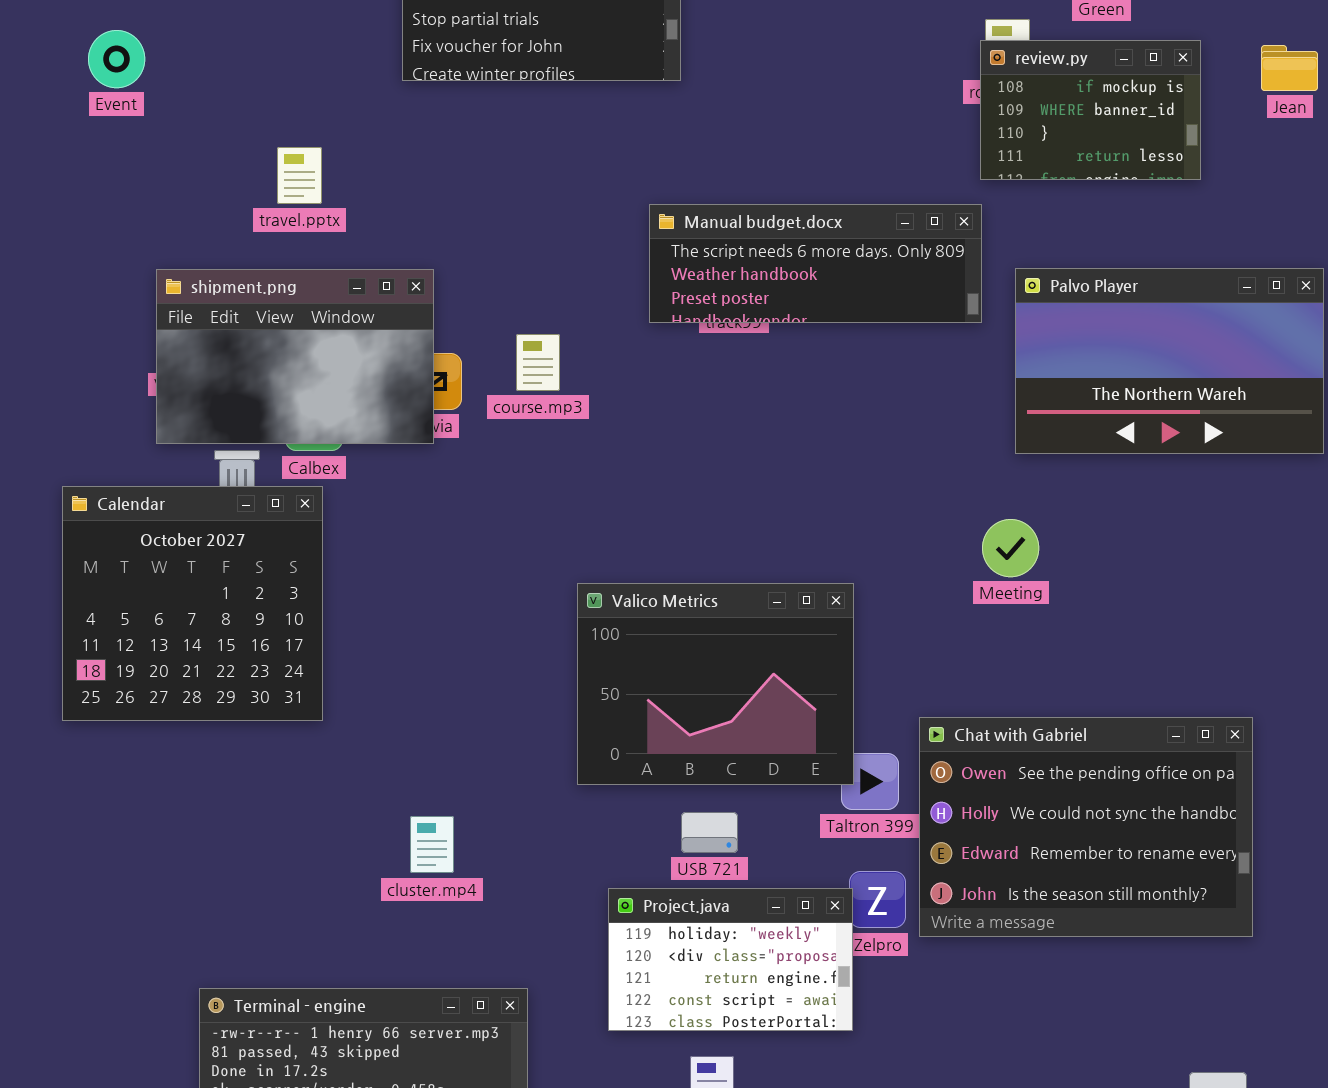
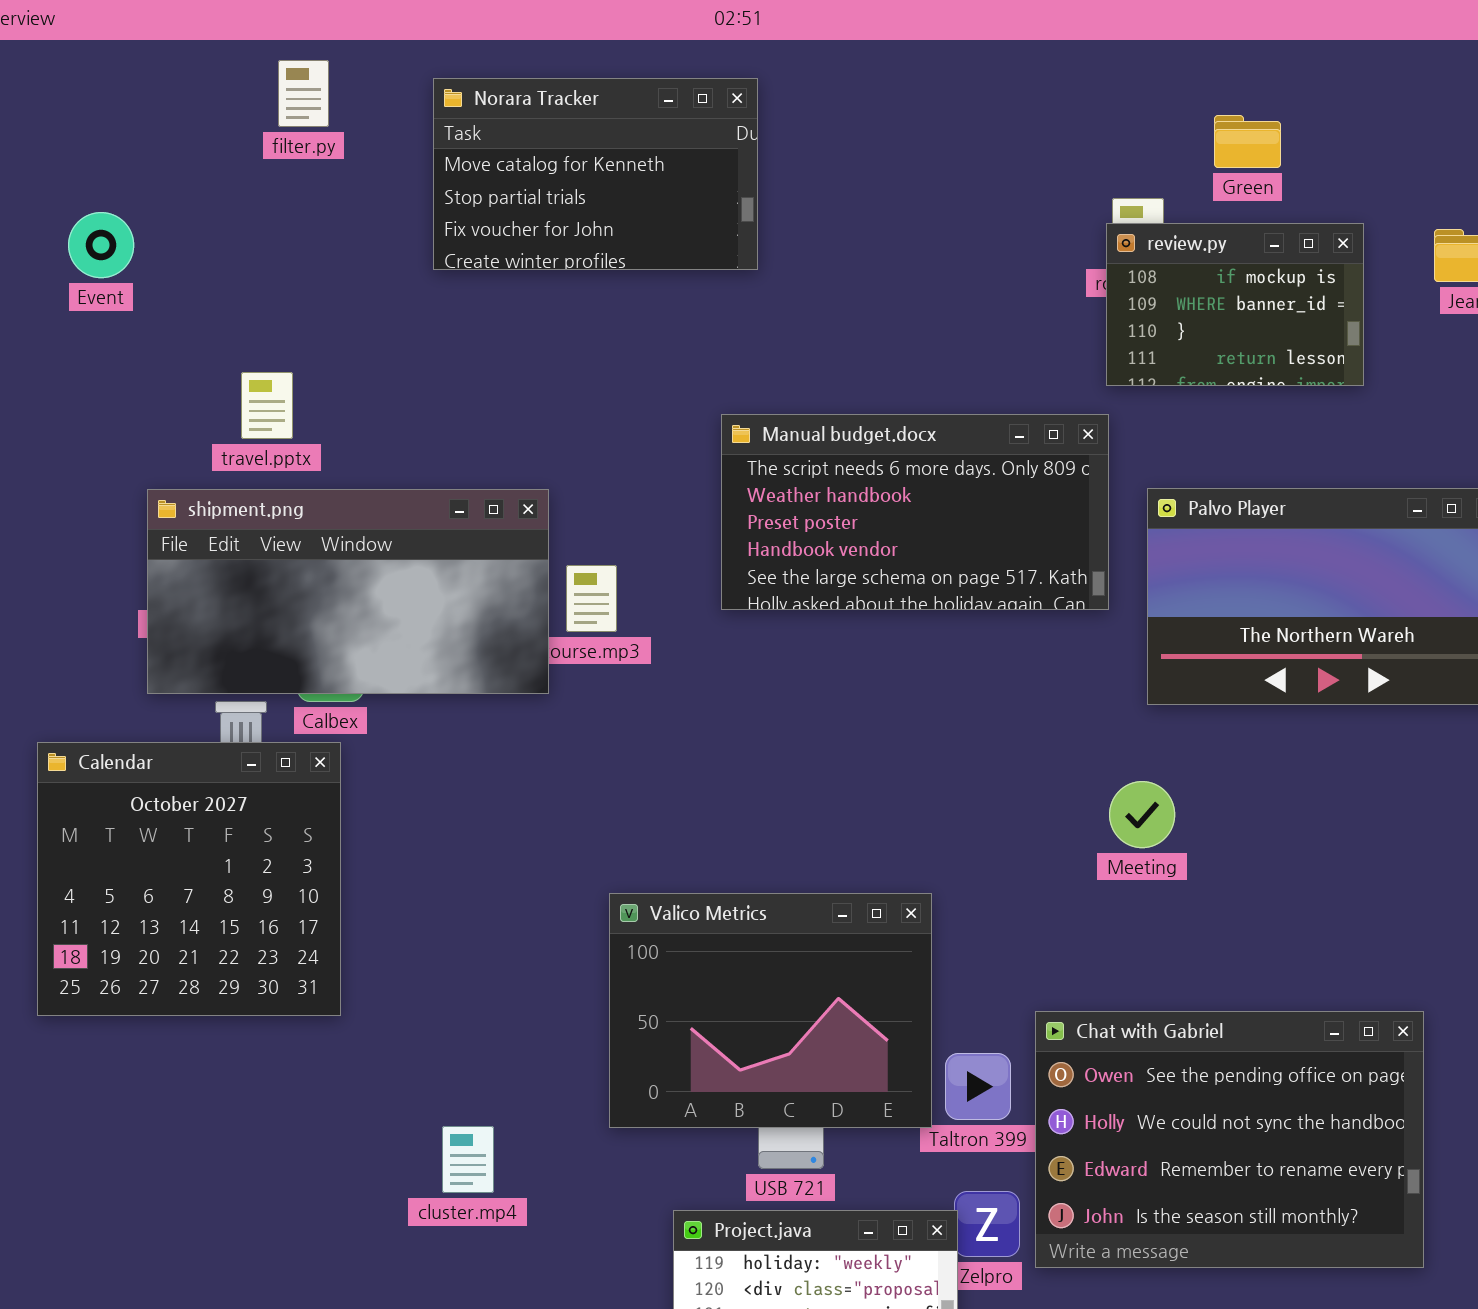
travel.pptx: [277,147,322,204] -> [241,372,293,439], moved
Manual budget.docx: [649,204,982,323] -> [721,414,1109,610], resized
shipment.png: [156,269,434,444] -> [147,489,549,694], resized
Valico Metrics: [577,583,854,785] -> [609,893,932,1128], moved

